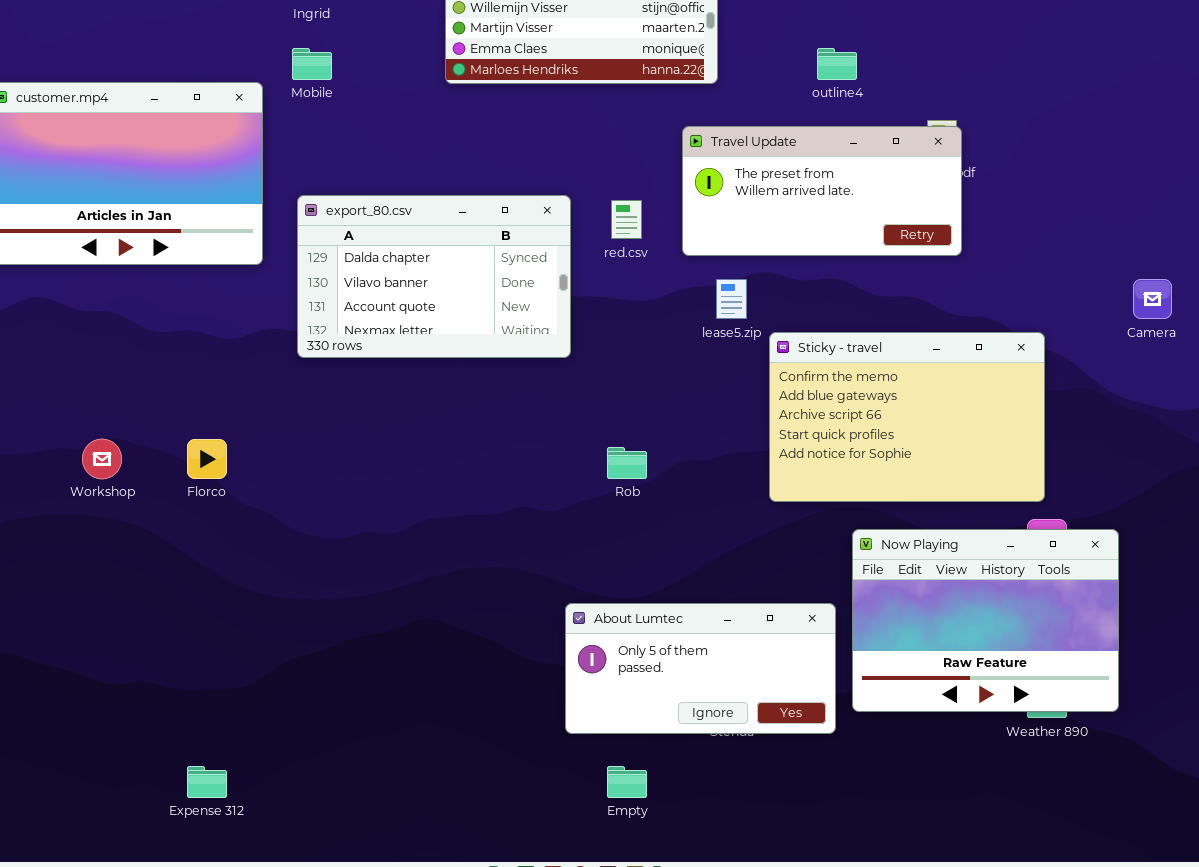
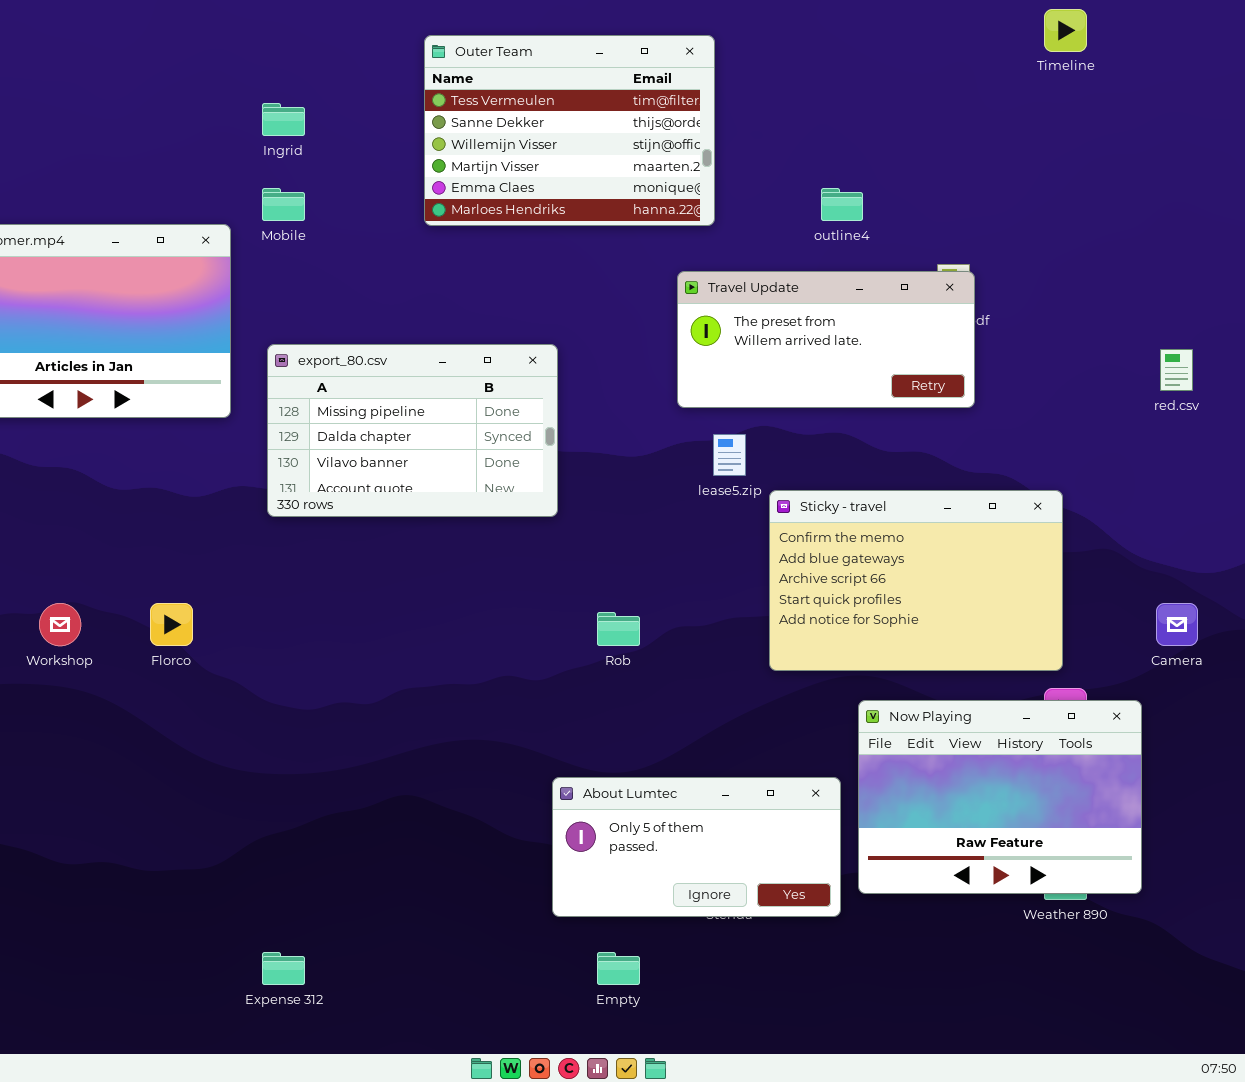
export_80.csv: [297,195,571,358] -> [267,344,558,517], scrolled up 1 row
red.csv: [611,200,642,239] -> [1160,349,1193,391], moved
Camera: [1133,279,1172,319] -> [1156,603,1198,646], moved
Expense 312: [187,766,227,798] -> [262,952,305,985], moved

